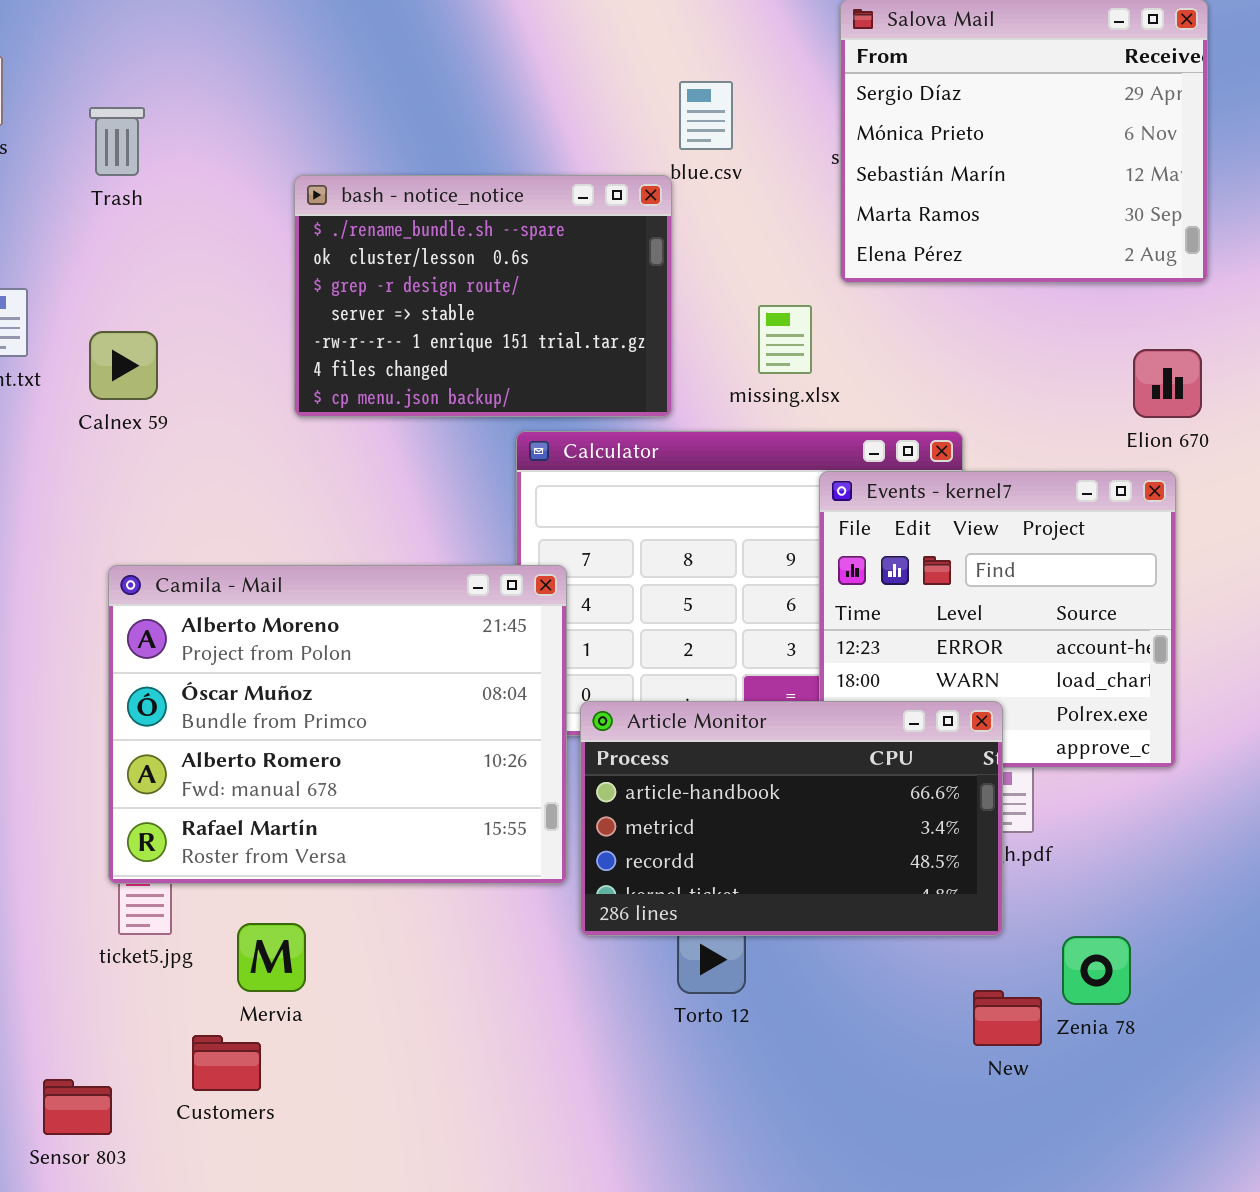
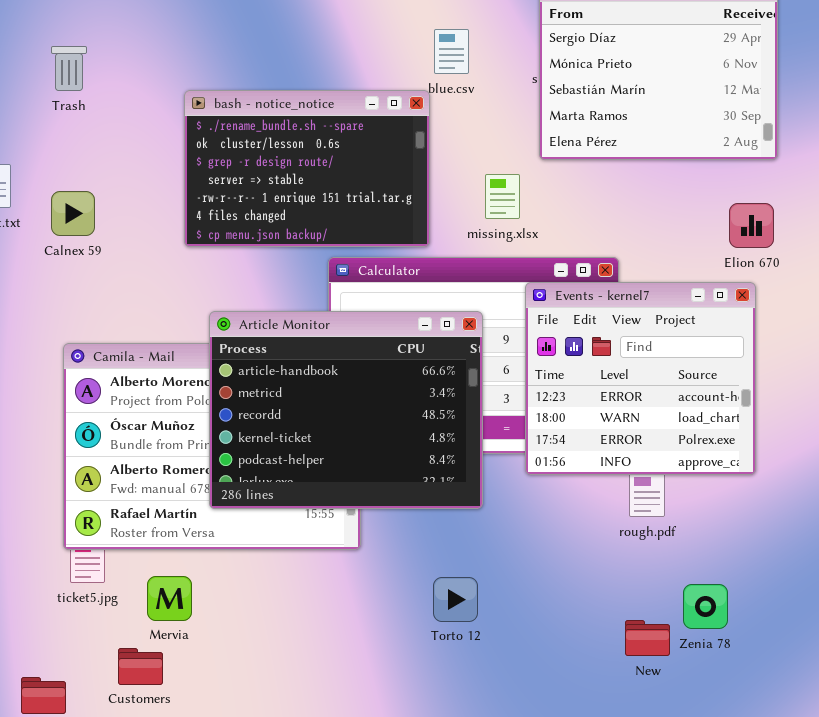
Article Monitor: [580,701,1003,936] -> [209,311,483,509], moved, resized

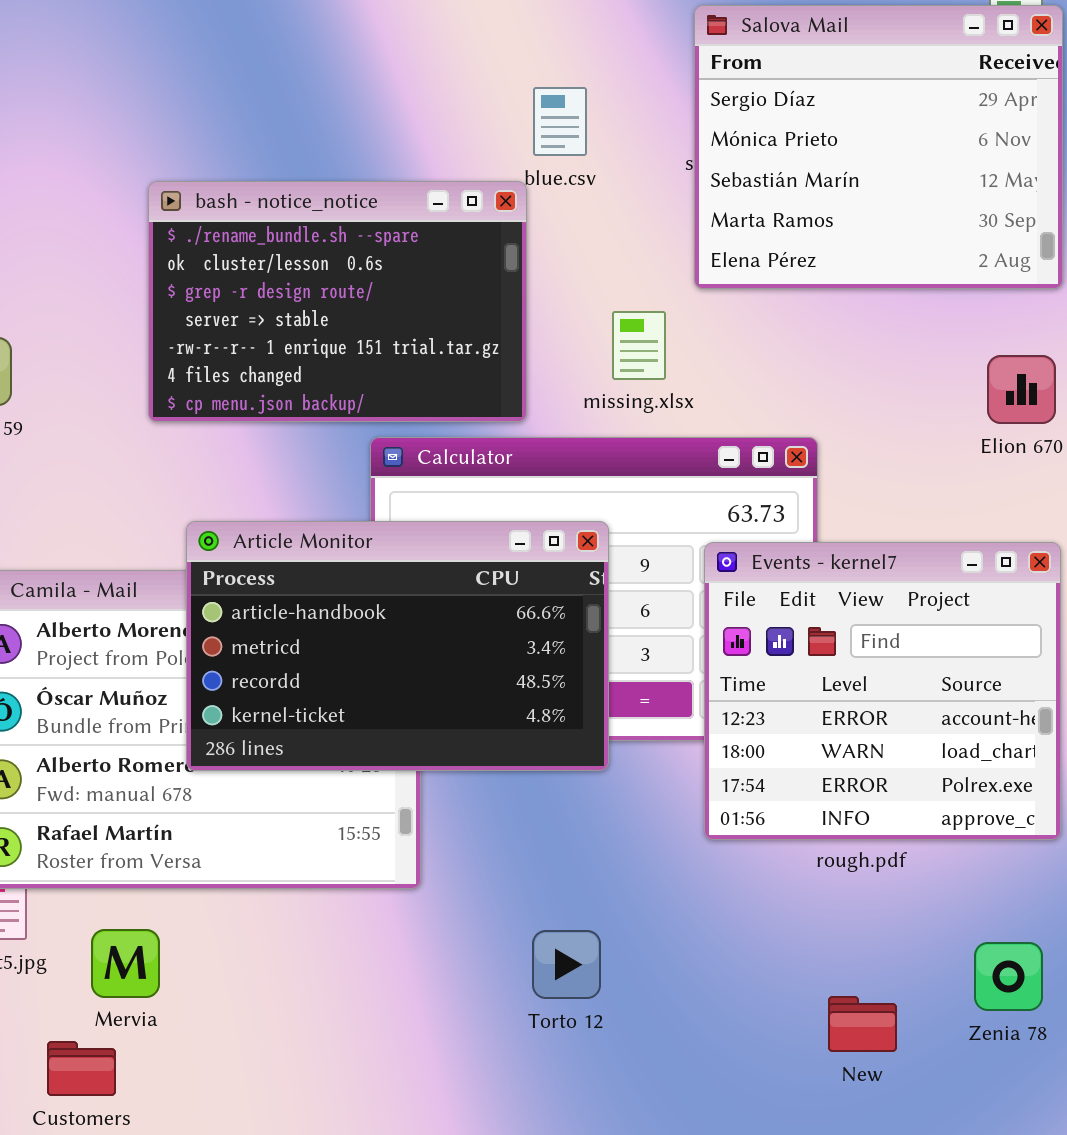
Events - kernel7: [525,282,756,475] -> [704,542,1061,840], moved
Article Monitor: [209,311,483,509] -> [186,521,609,771], resized
Zenia 78: [683,584,728,629] -> [974,942,1043,1011], moved

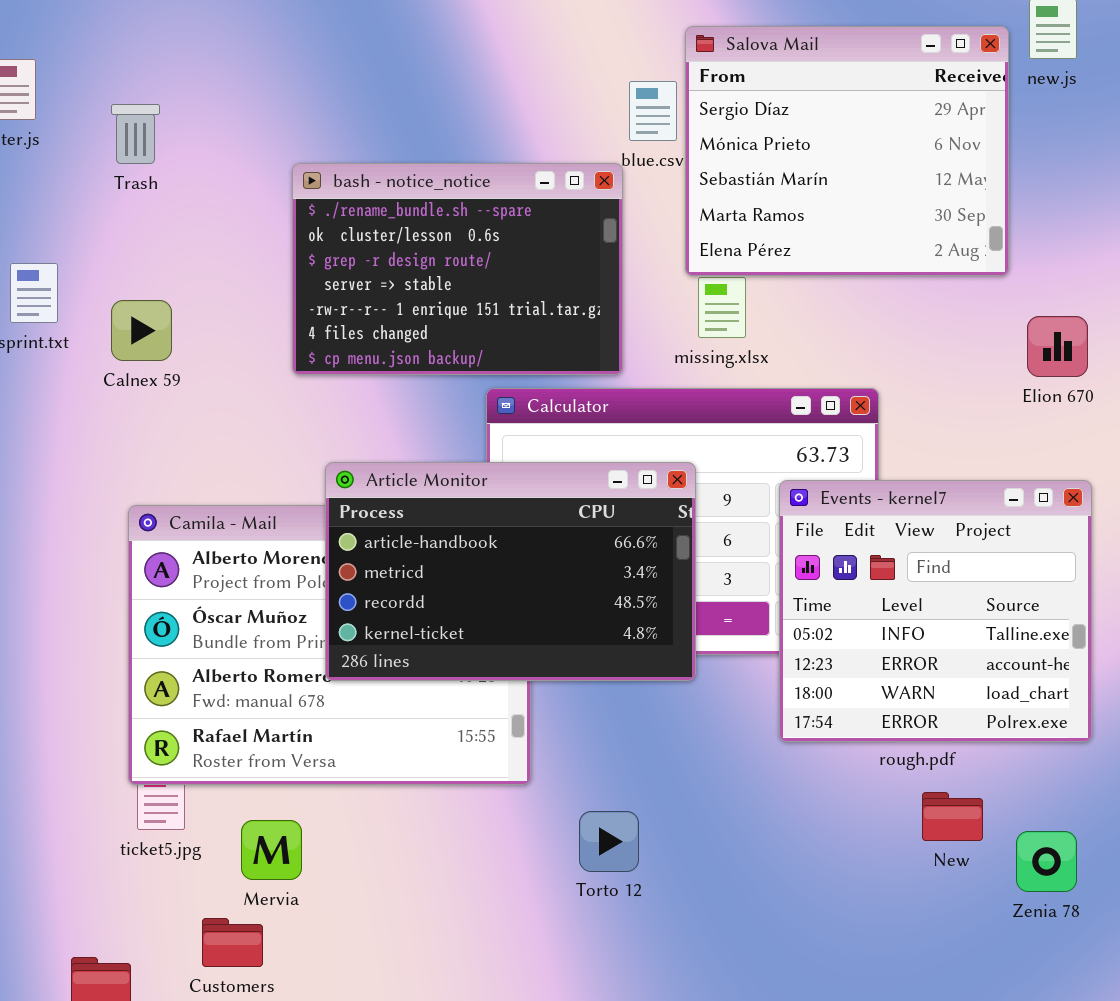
Salova Mail: [694,5,1063,289] -> [685,26,1009,276], moved
Events - kernel7: [704,542,1061,840] -> [779,480,1092,742], scrolled up 1 row
Torto 12: [532,930,601,999] -> [579,811,639,872], moved
New: [828,996,897,1052] -> [922,792,983,841], moved

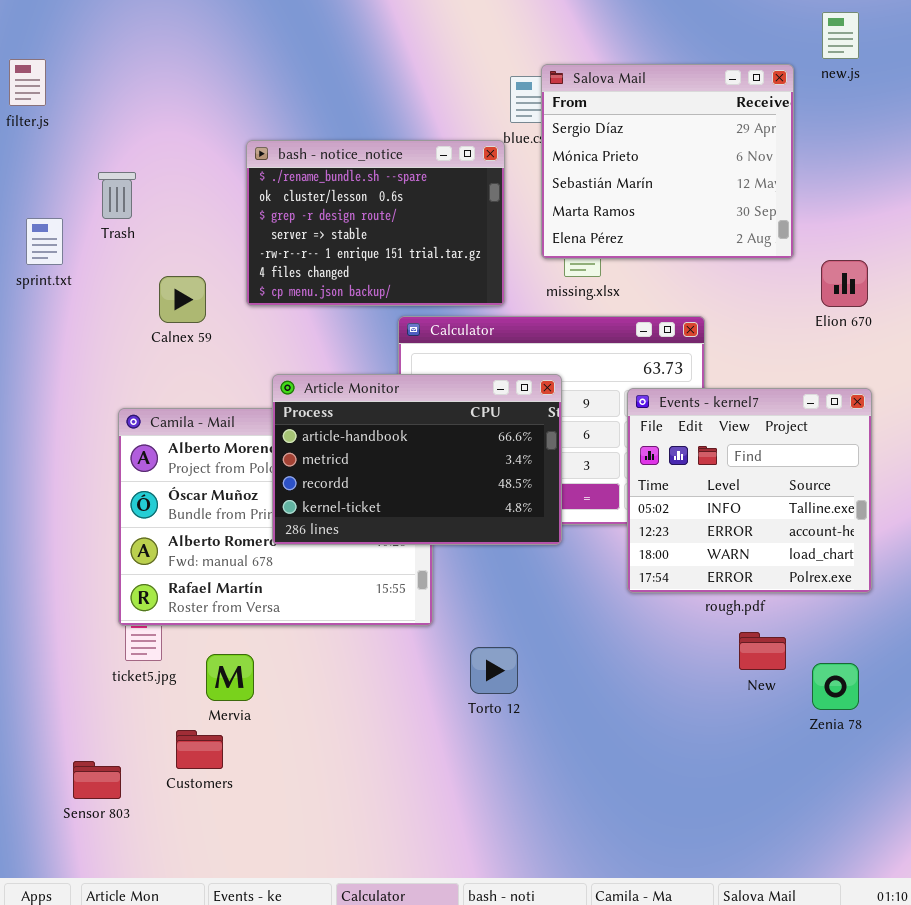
Salova Mail: [685,26,1009,276] -> [541,64,794,259], moved
Trash: [111,104,160,164] -> [98,172,136,219], moved
Calnex 59: [111,300,172,361] -> [159,276,206,323], moved

